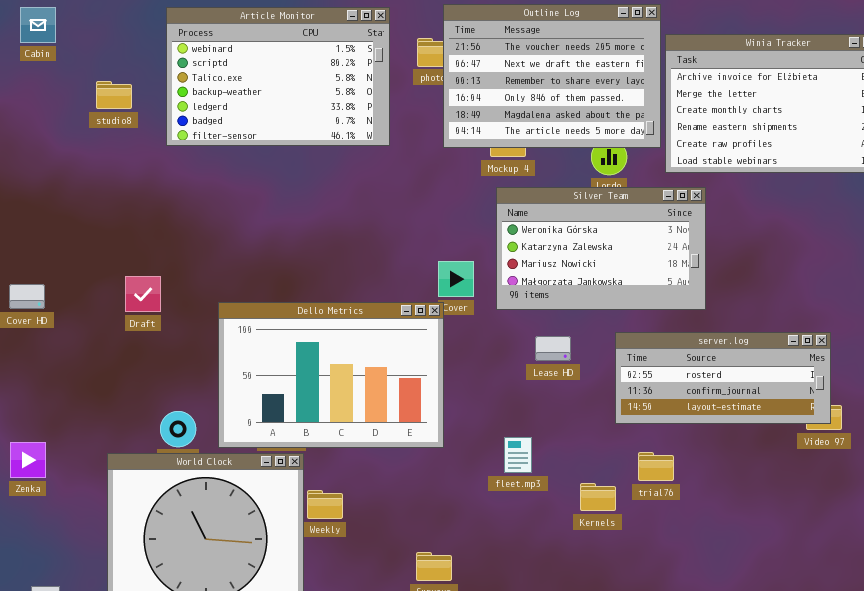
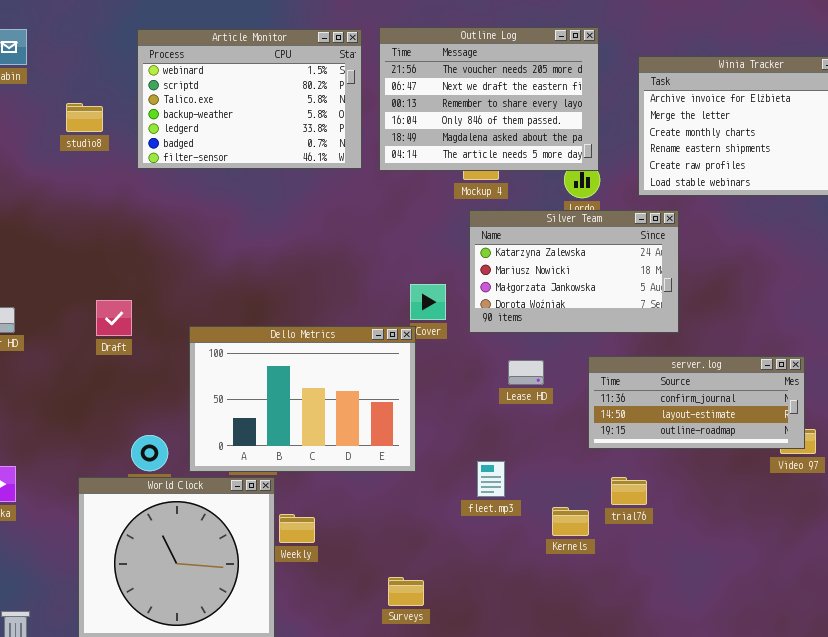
Outline Log: [443,4,661,148] -> [379,27,599,171], moved
Silver Team: [496,187,706,310] -> [469,210,679,333], scrolled down 1 row
server.log: [615,332,831,424] -> [588,356,805,449], scrolled down 1 row

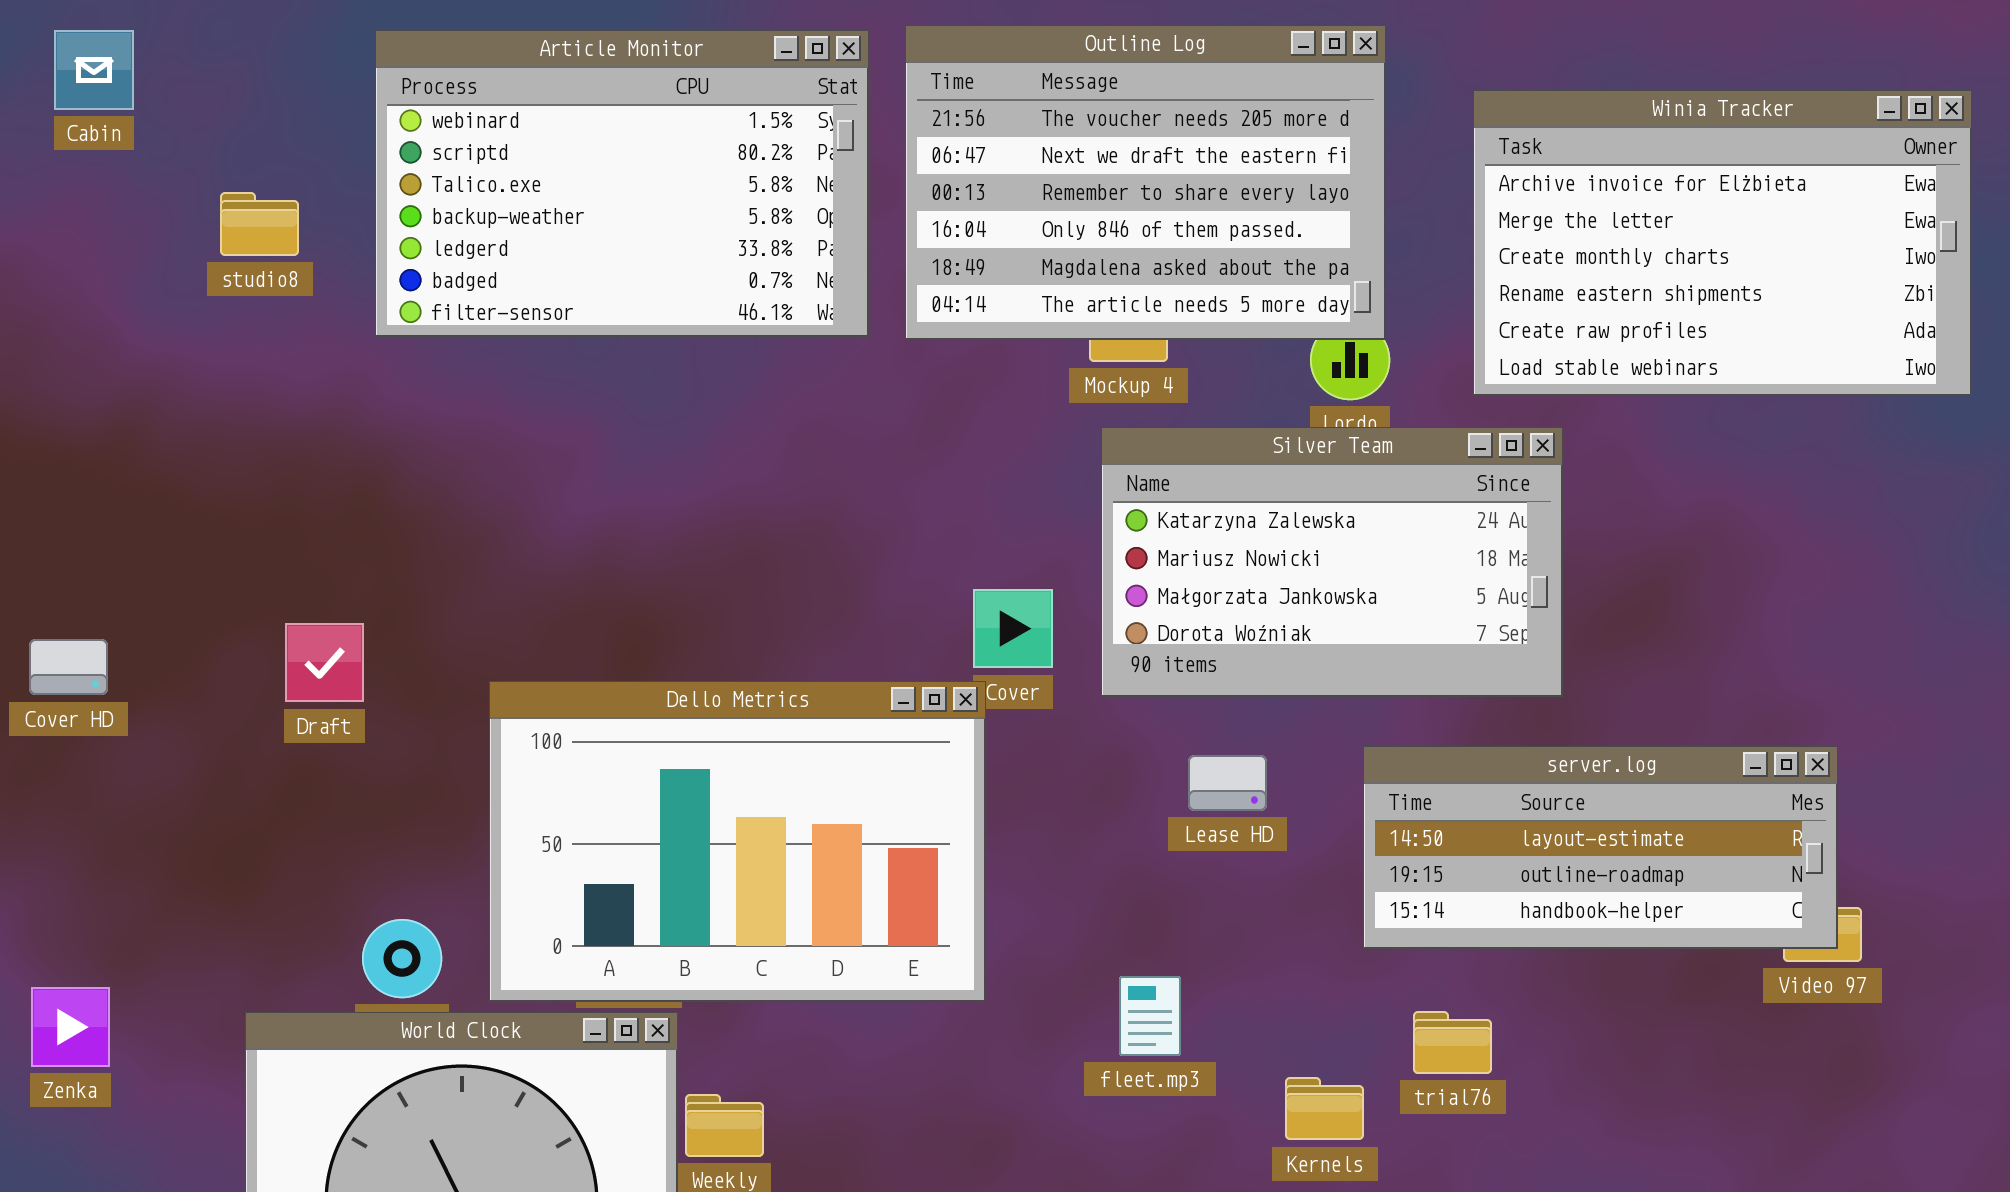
server.log: [588,356,805,449] -> [1363,746,1838,949], scrolled down 1 row

